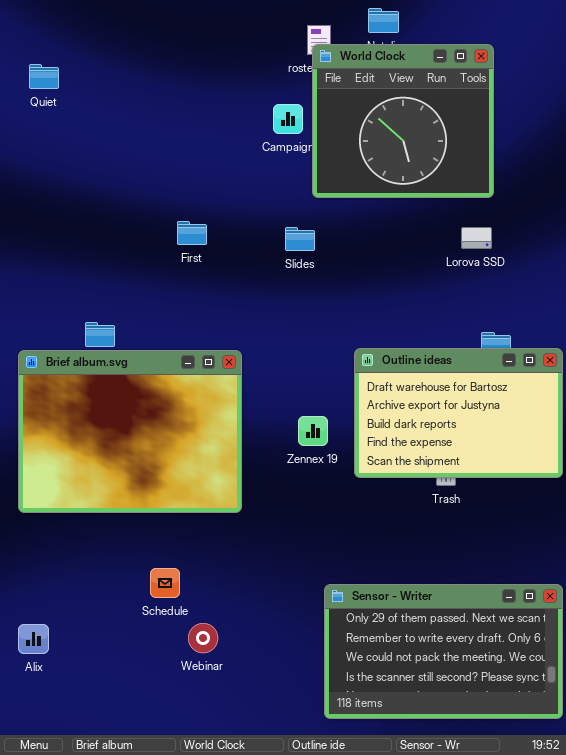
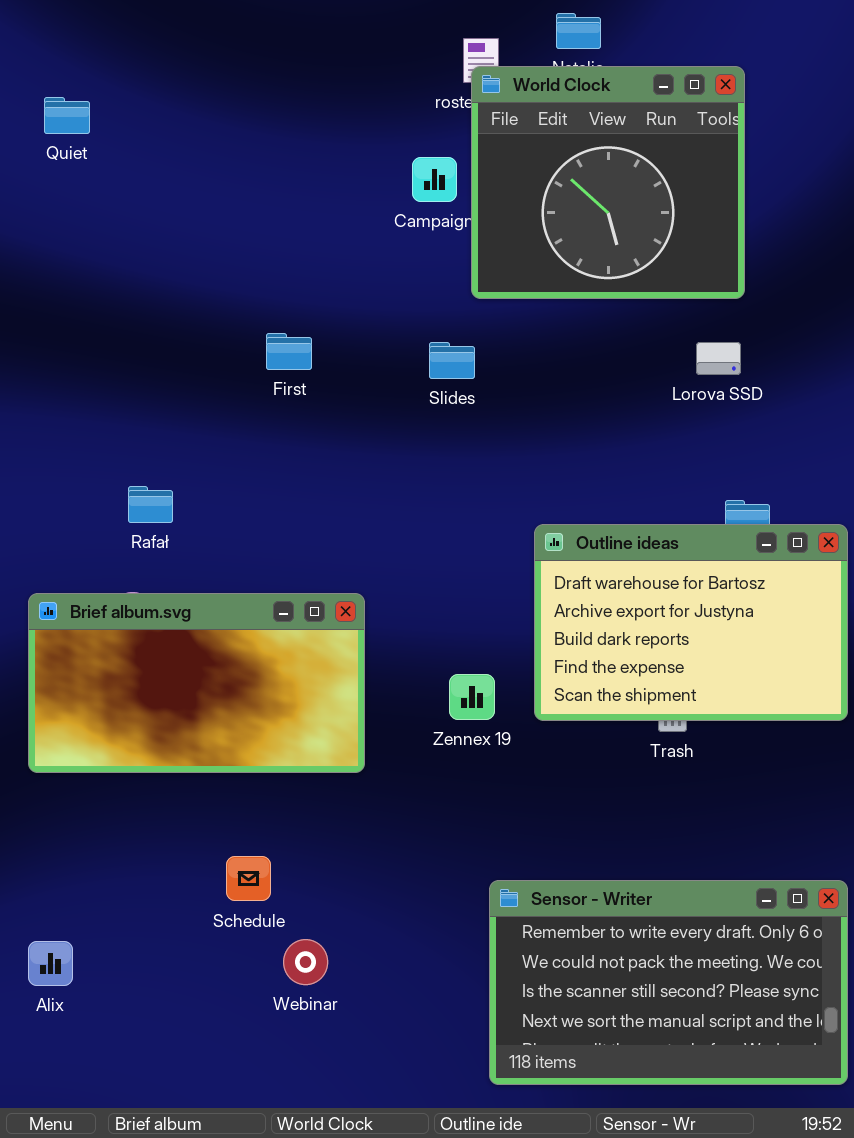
Brief album.svg: [18,350,242,513] -> [28,593,365,773], resized
Zennex 19: [298,416,328,446] -> [449,674,495,720], moved
Sensor - Writer: [324,584,563,719] -> [489,880,848,1085], scrolled down 1 row

